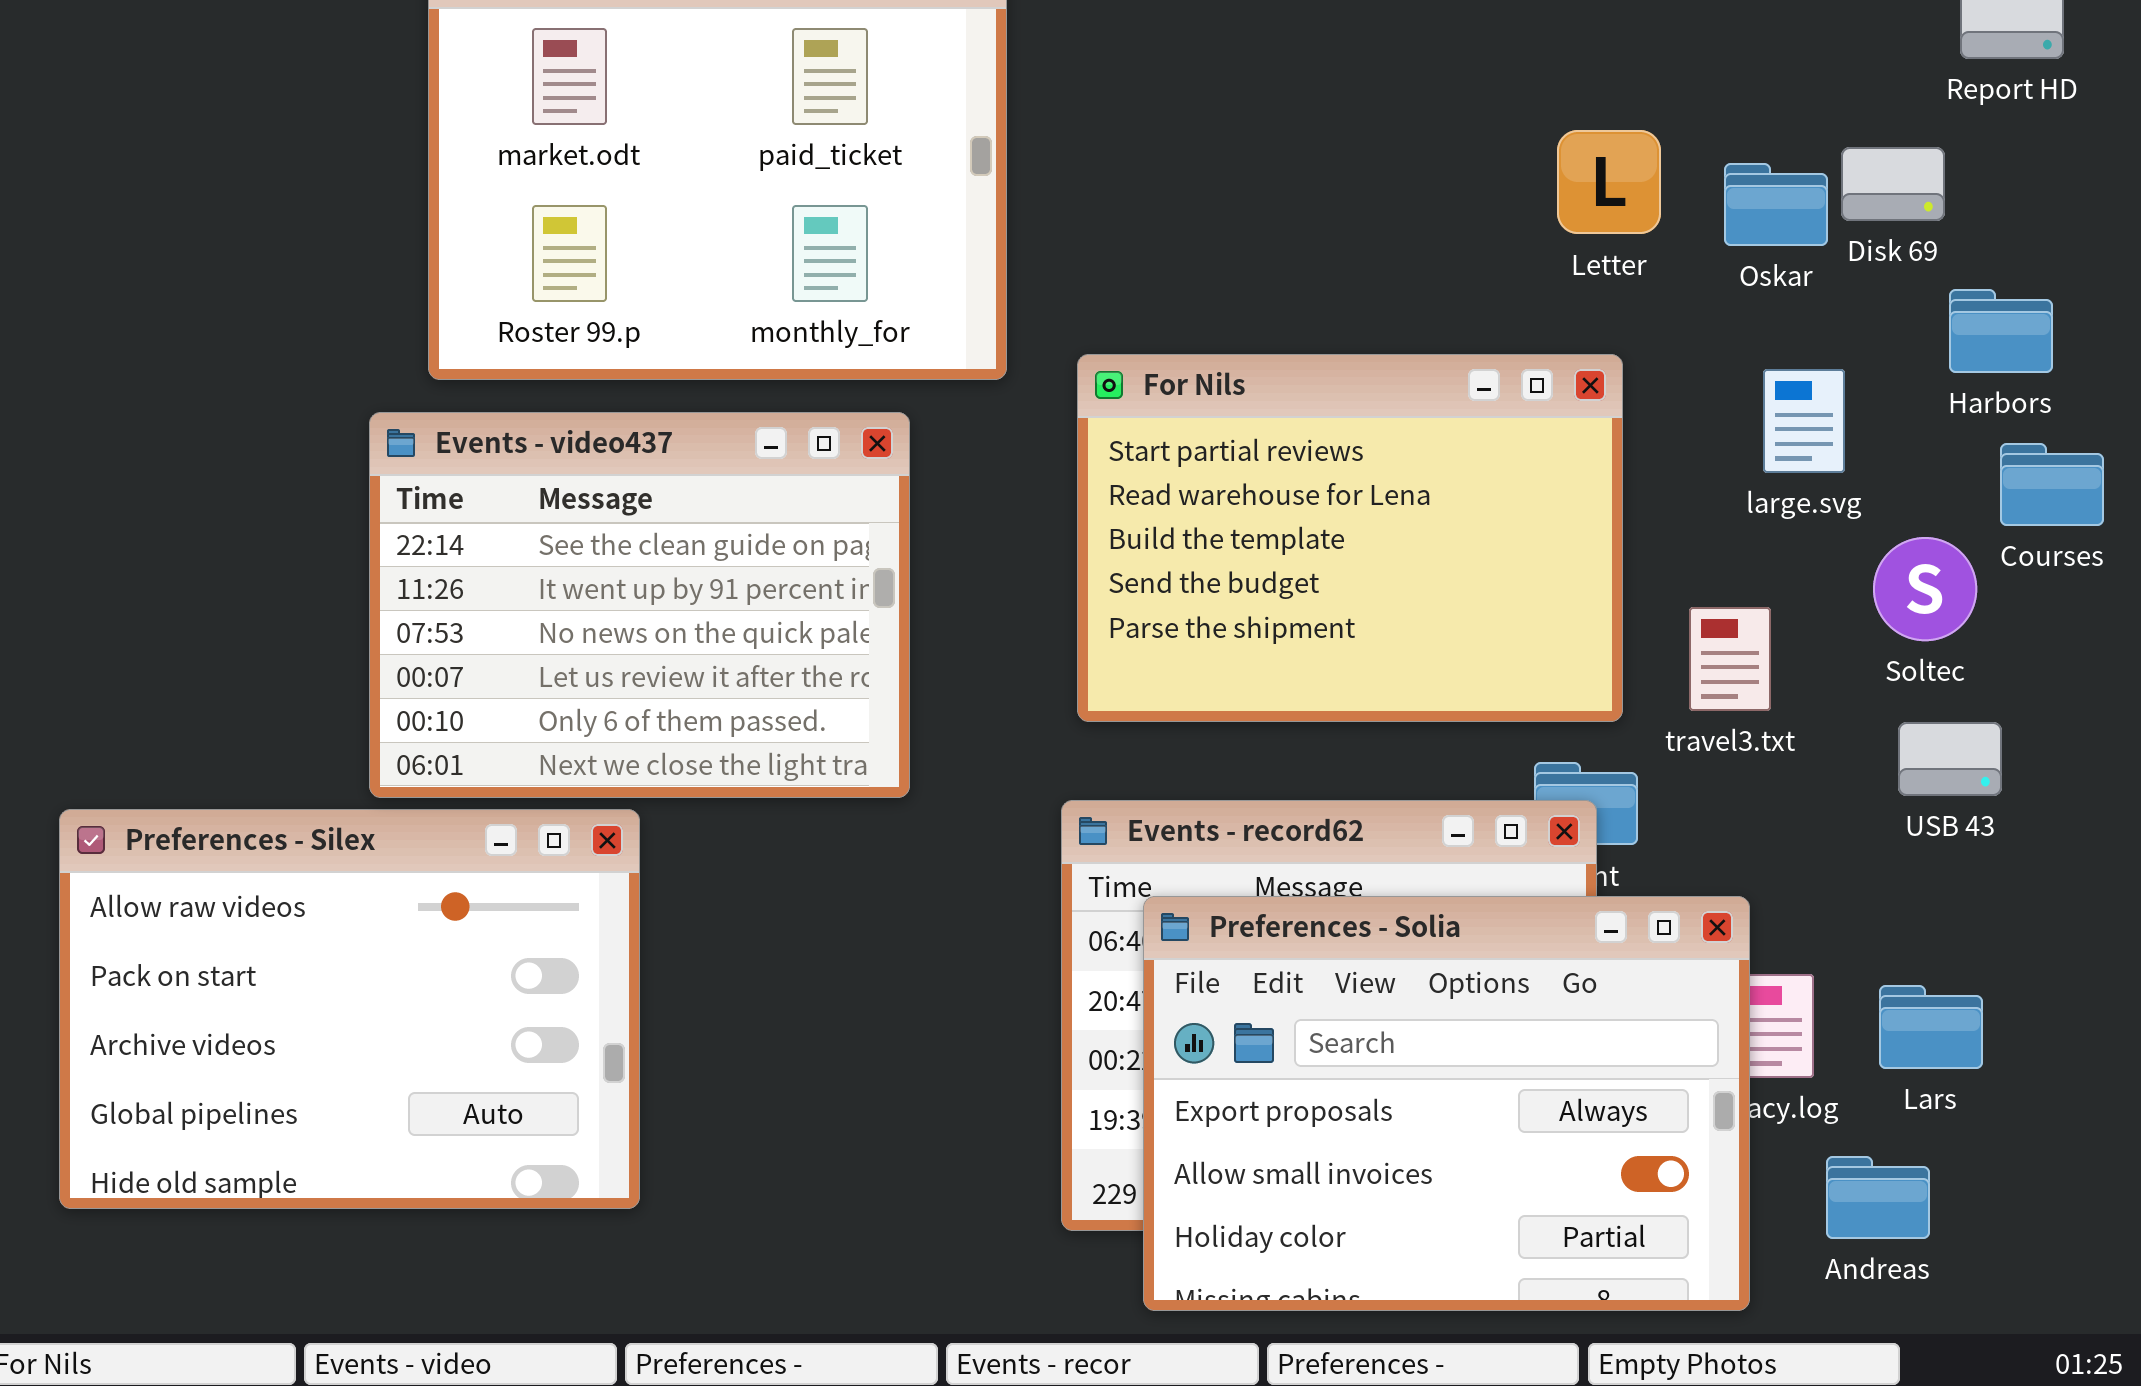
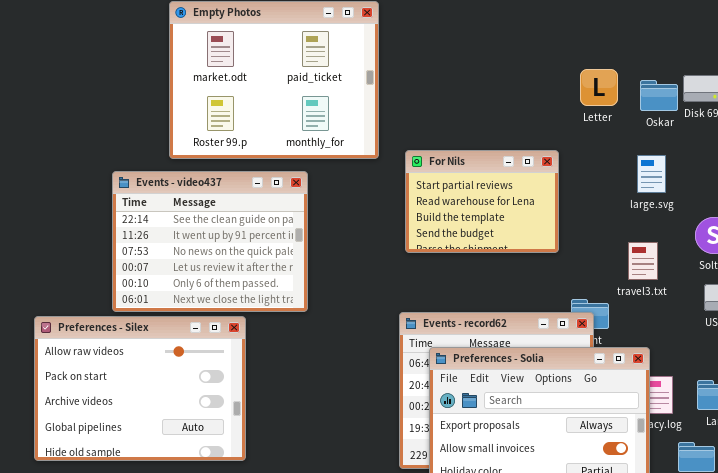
For Nils: [1077,354,1623,722] -> [405,150,559,253], resized
large.svg: [1763,369,1845,473] -> [637,155,666,193], moved
Events - video437: [369,412,910,798] -> [112,171,308,312], moved

